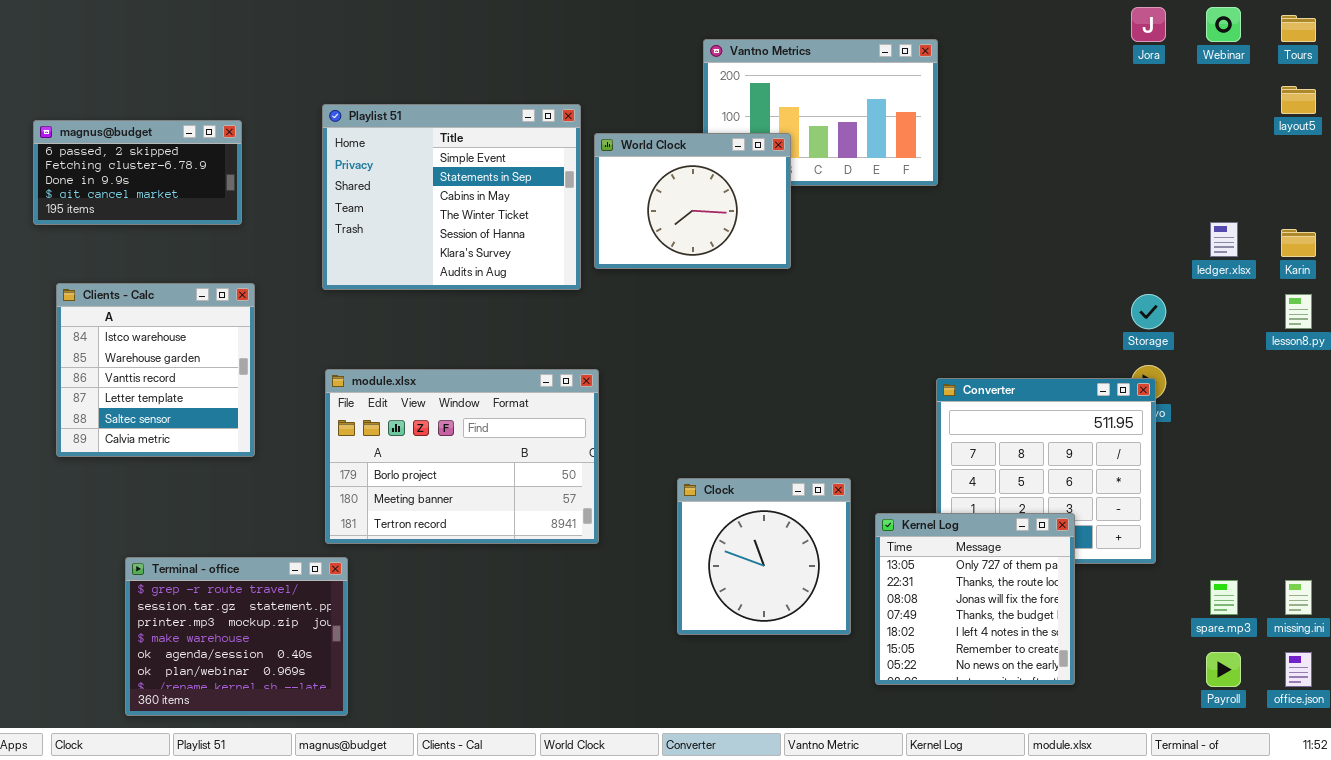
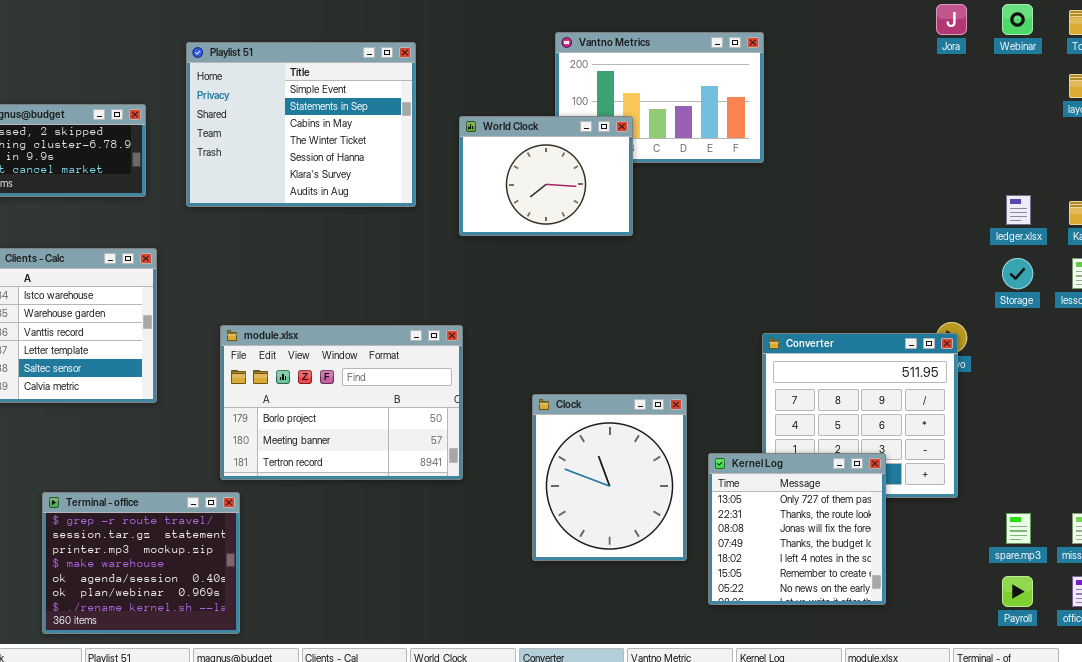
Playlist 51: [322,104,581,290] -> [186,42,416,207], moved
Storage: [1131,294,1166,329] -> [1002,258,1033,289], moved
Clock: [677,478,851,635] -> [532,394,687,561], resized

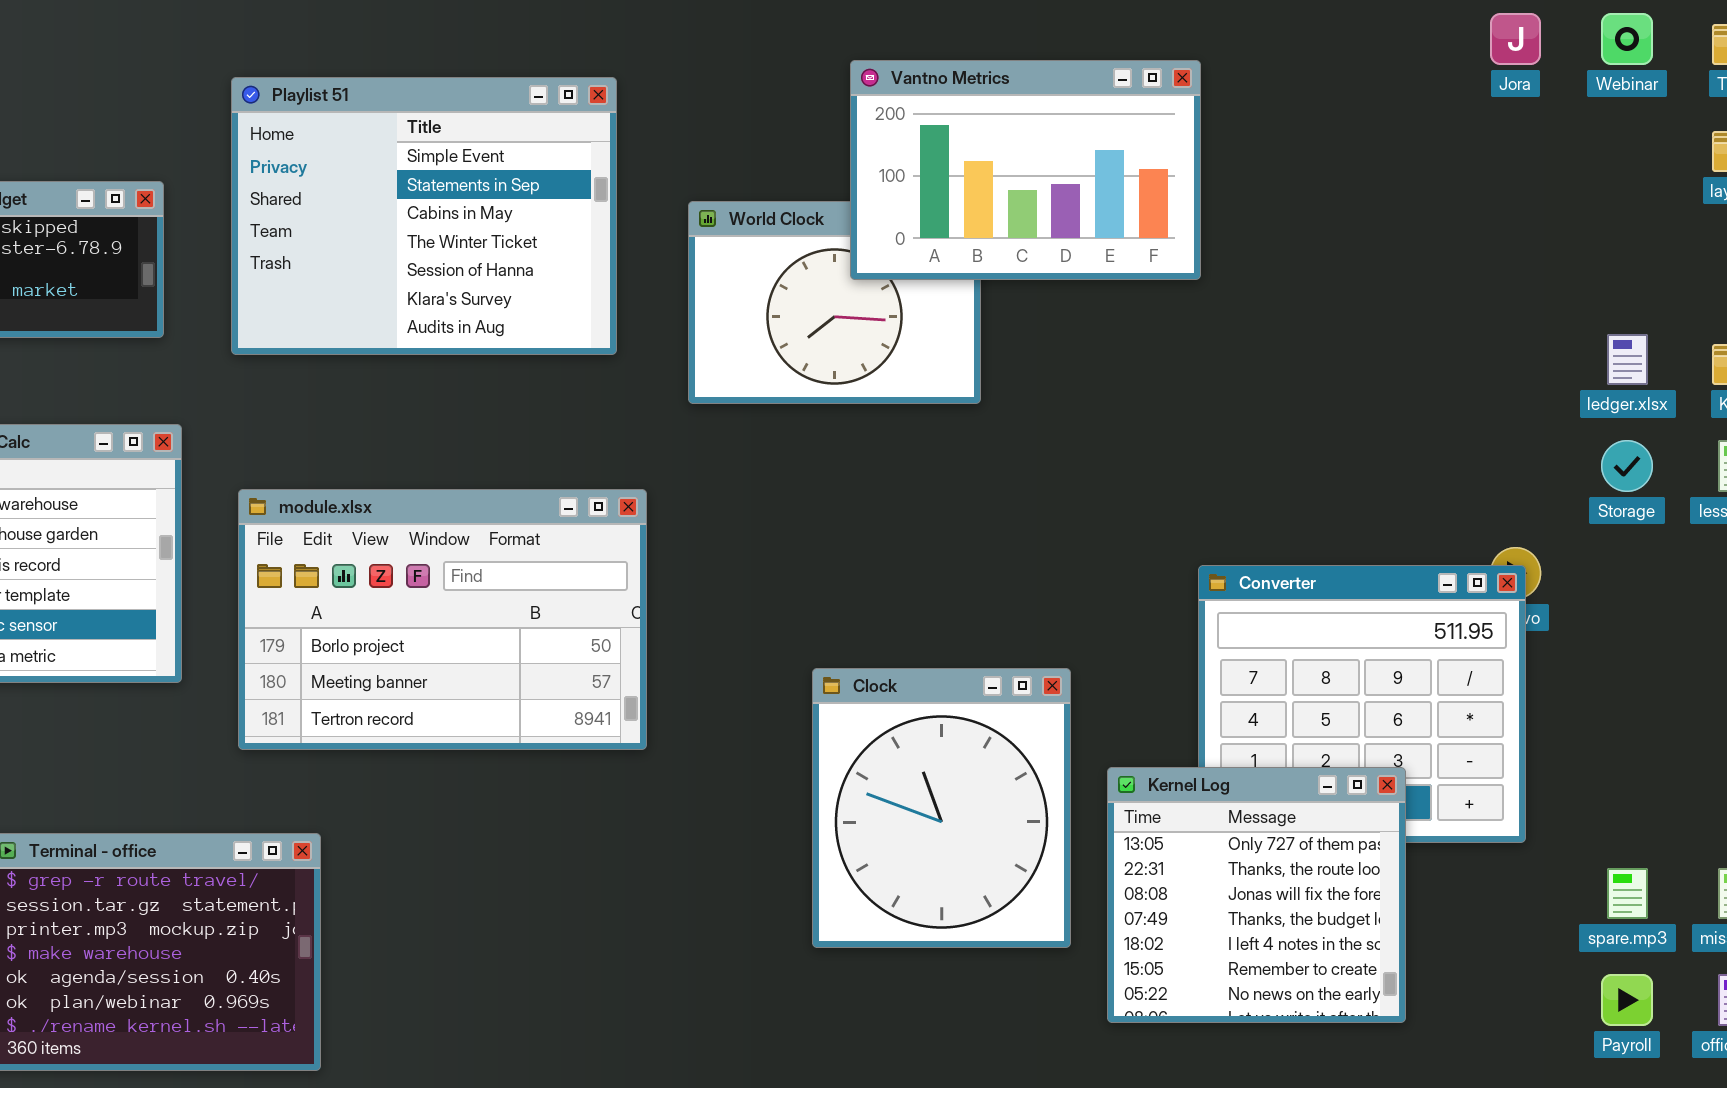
Vantno Metrics: [555,32,764,163] -> [850,60,1201,280], raised
module.xlsx: [220,325,463,480] -> [238,489,647,750], moved

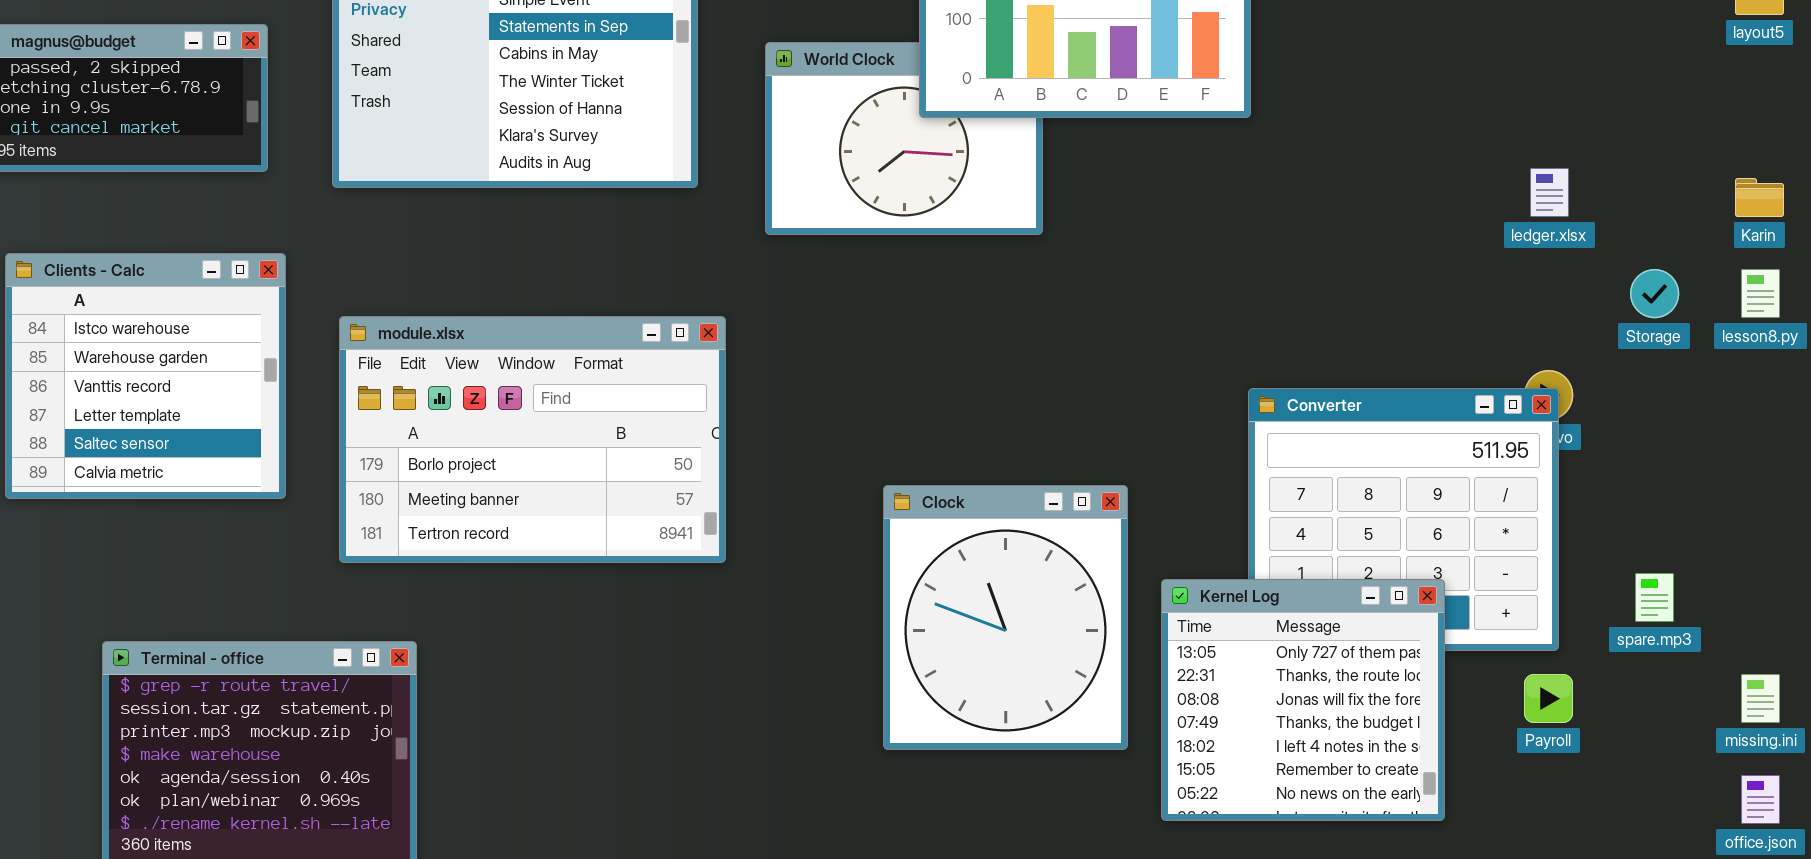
ledger.xlsx: [1607,334,1648,385] -> [1530,168,1569,217], moved
spare.mp3: [1607,868,1648,919] -> [1635,573,1674,622], moved
Payroll: [1601,974,1653,1026] -> [1524,674,1573,723], moved

